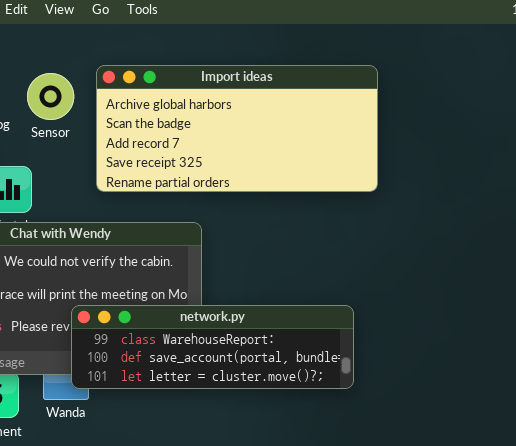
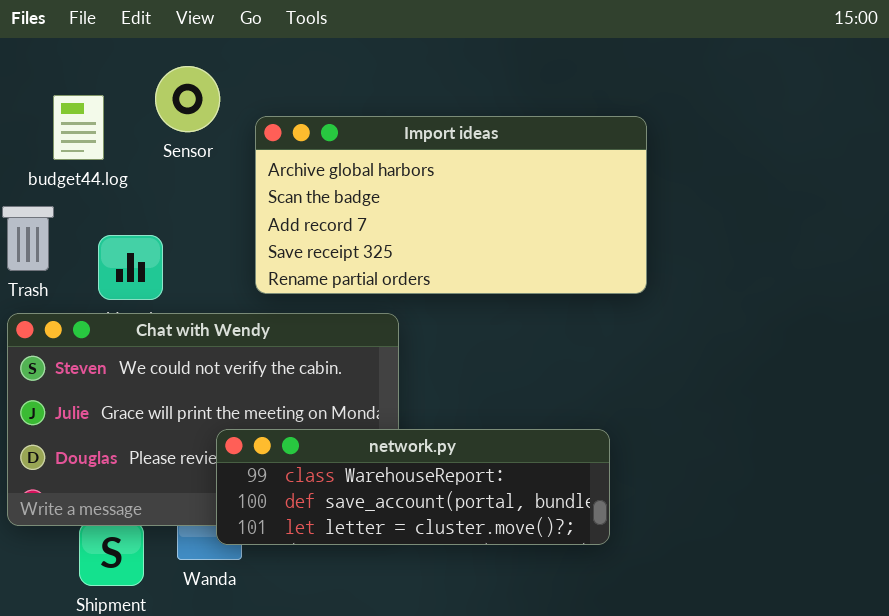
Import ideas: [96,65,378,192] -> [255,116,647,294], moved
Sensor: [27,73,74,120] -> [155,66,220,132], moved

